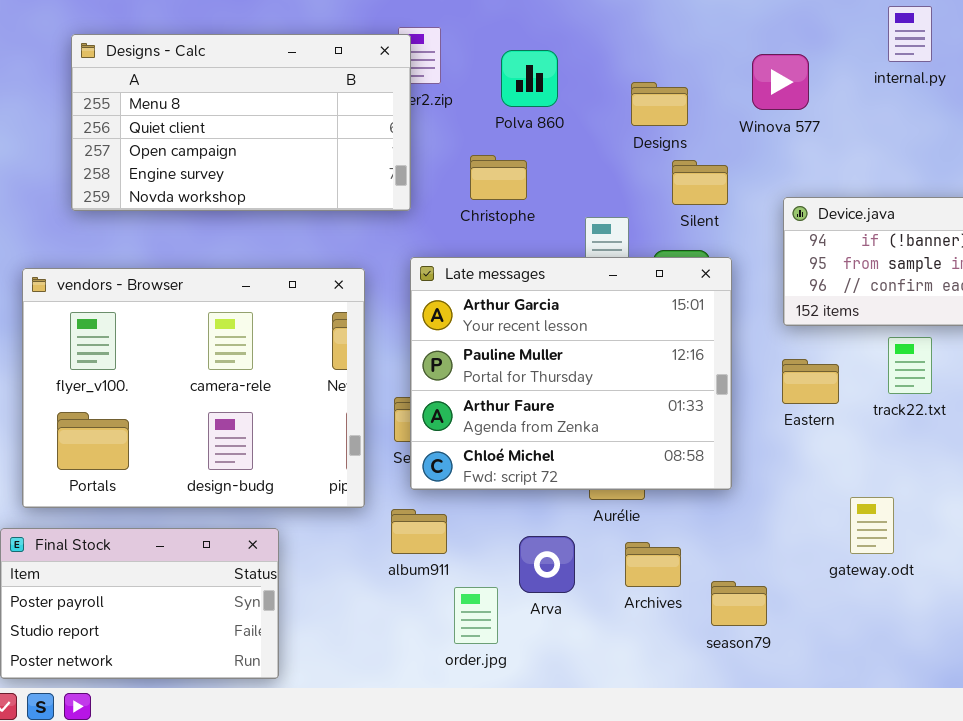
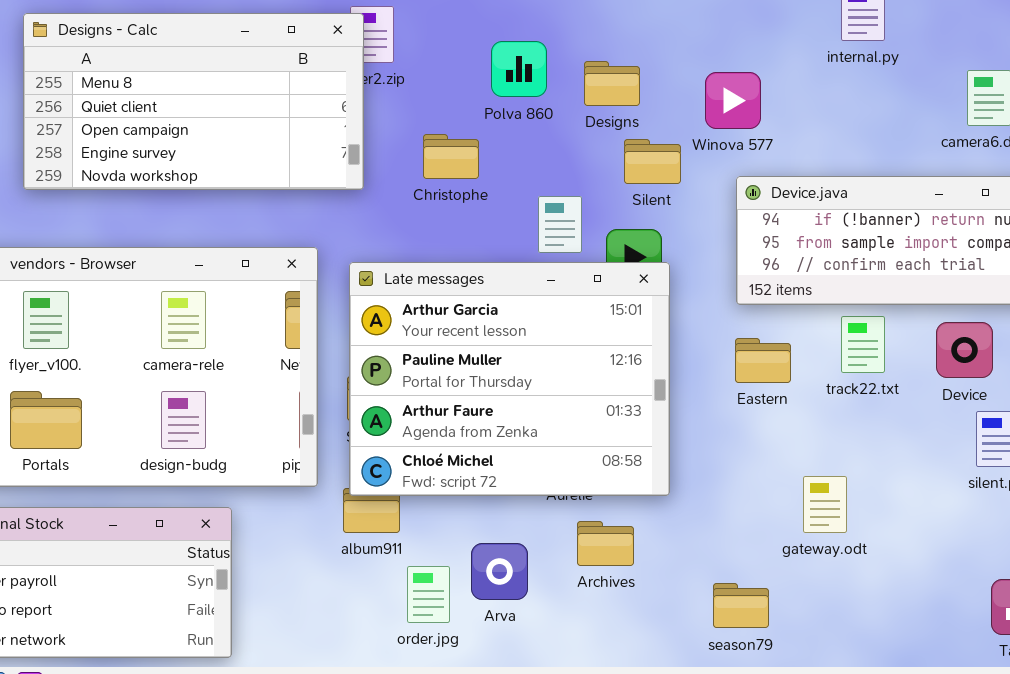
Polva 860: [501,50,558,107] -> [491,41,547,97], moved
Winova 577: [752,54,809,110] -> [705,72,761,129], moved
Late messages: [410,257,732,490] -> [349,262,670,496], moved
Arva: [519,536,575,593] -> [471,543,528,600], moved
season79: [711,581,767,626] -> [713,583,769,628], moved

